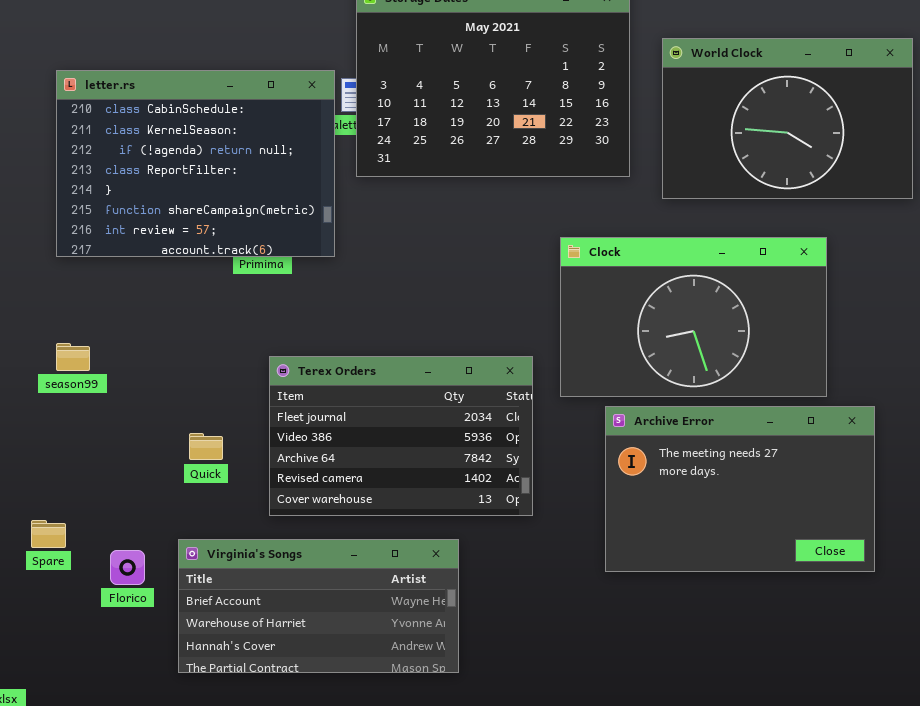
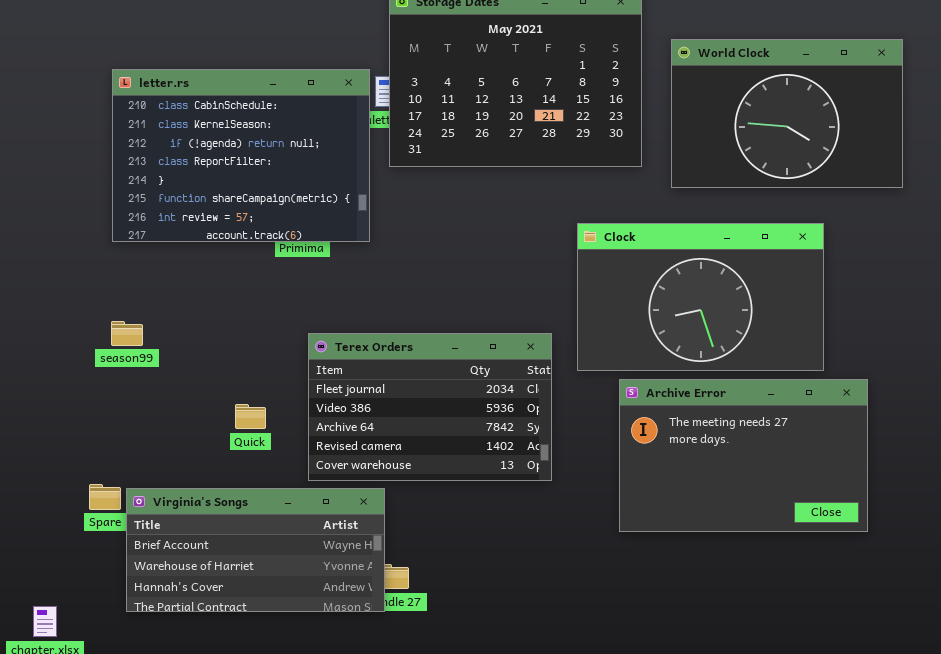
Virginia's Songs: [178,539,459,673] -> [126,488,385,612], moved

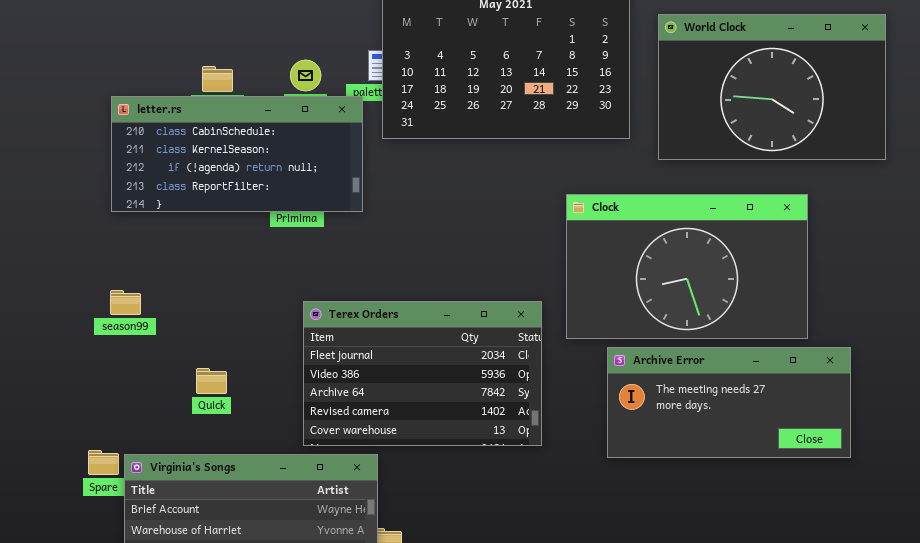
letter.rs: [112,69,370,242] -> [111,96,363,212], resized
Archive Error: [619,379,868,532] -> [607,347,851,458], resized
Quick: [235,404,266,429] -> [196,368,227,394], moved

